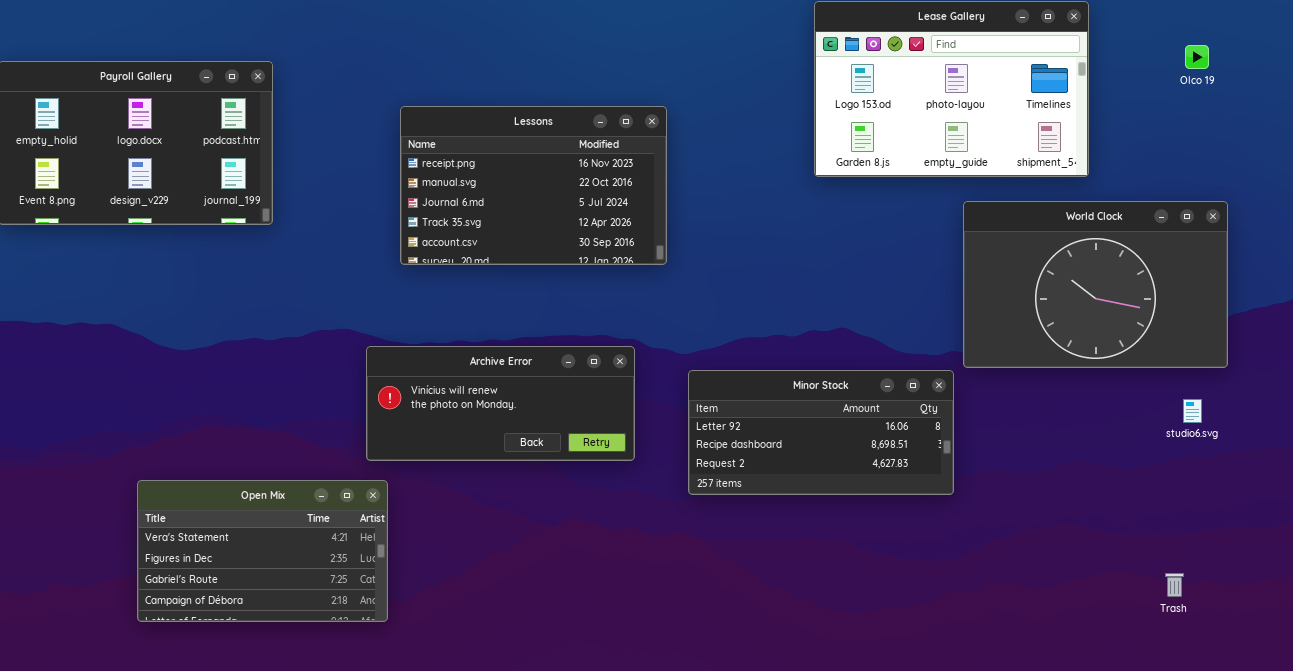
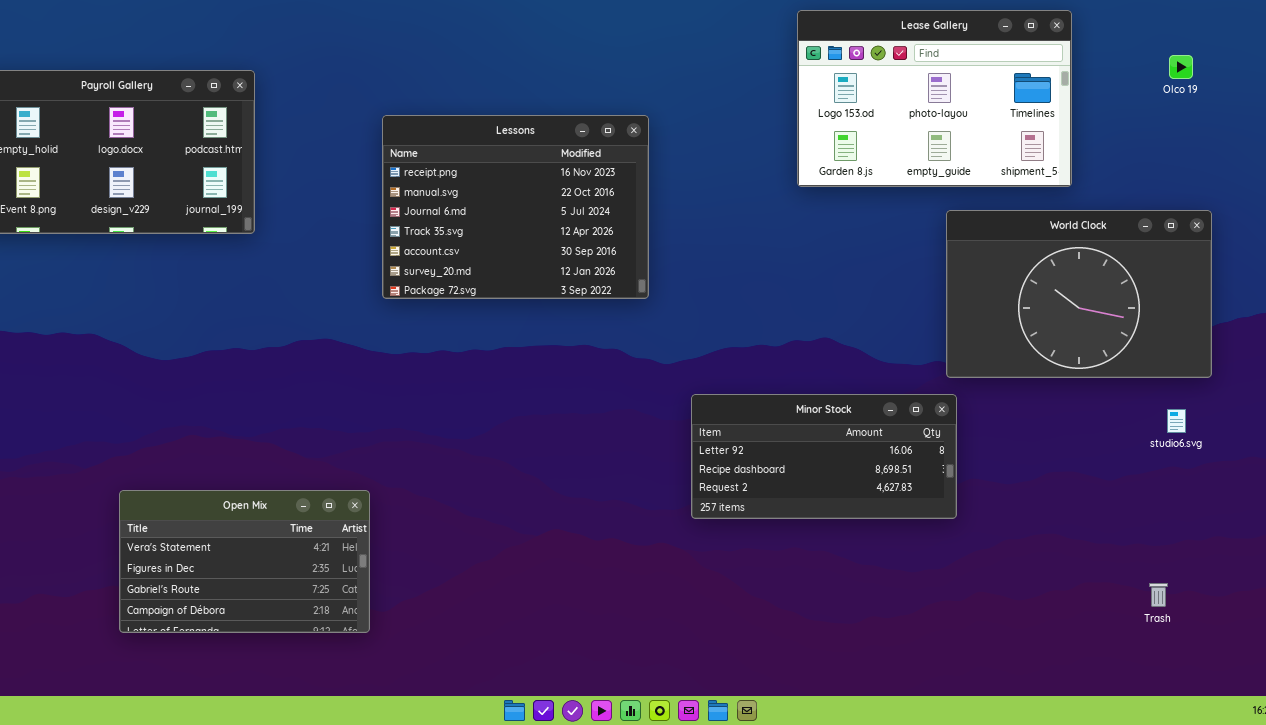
Lessons: [400,106,667,265] -> [382,115,649,299], resized
Archive Error: [366,346,635,461] -> none, closed
Minor Stock: [688,370,954,495] -> [691,394,957,519], moved

